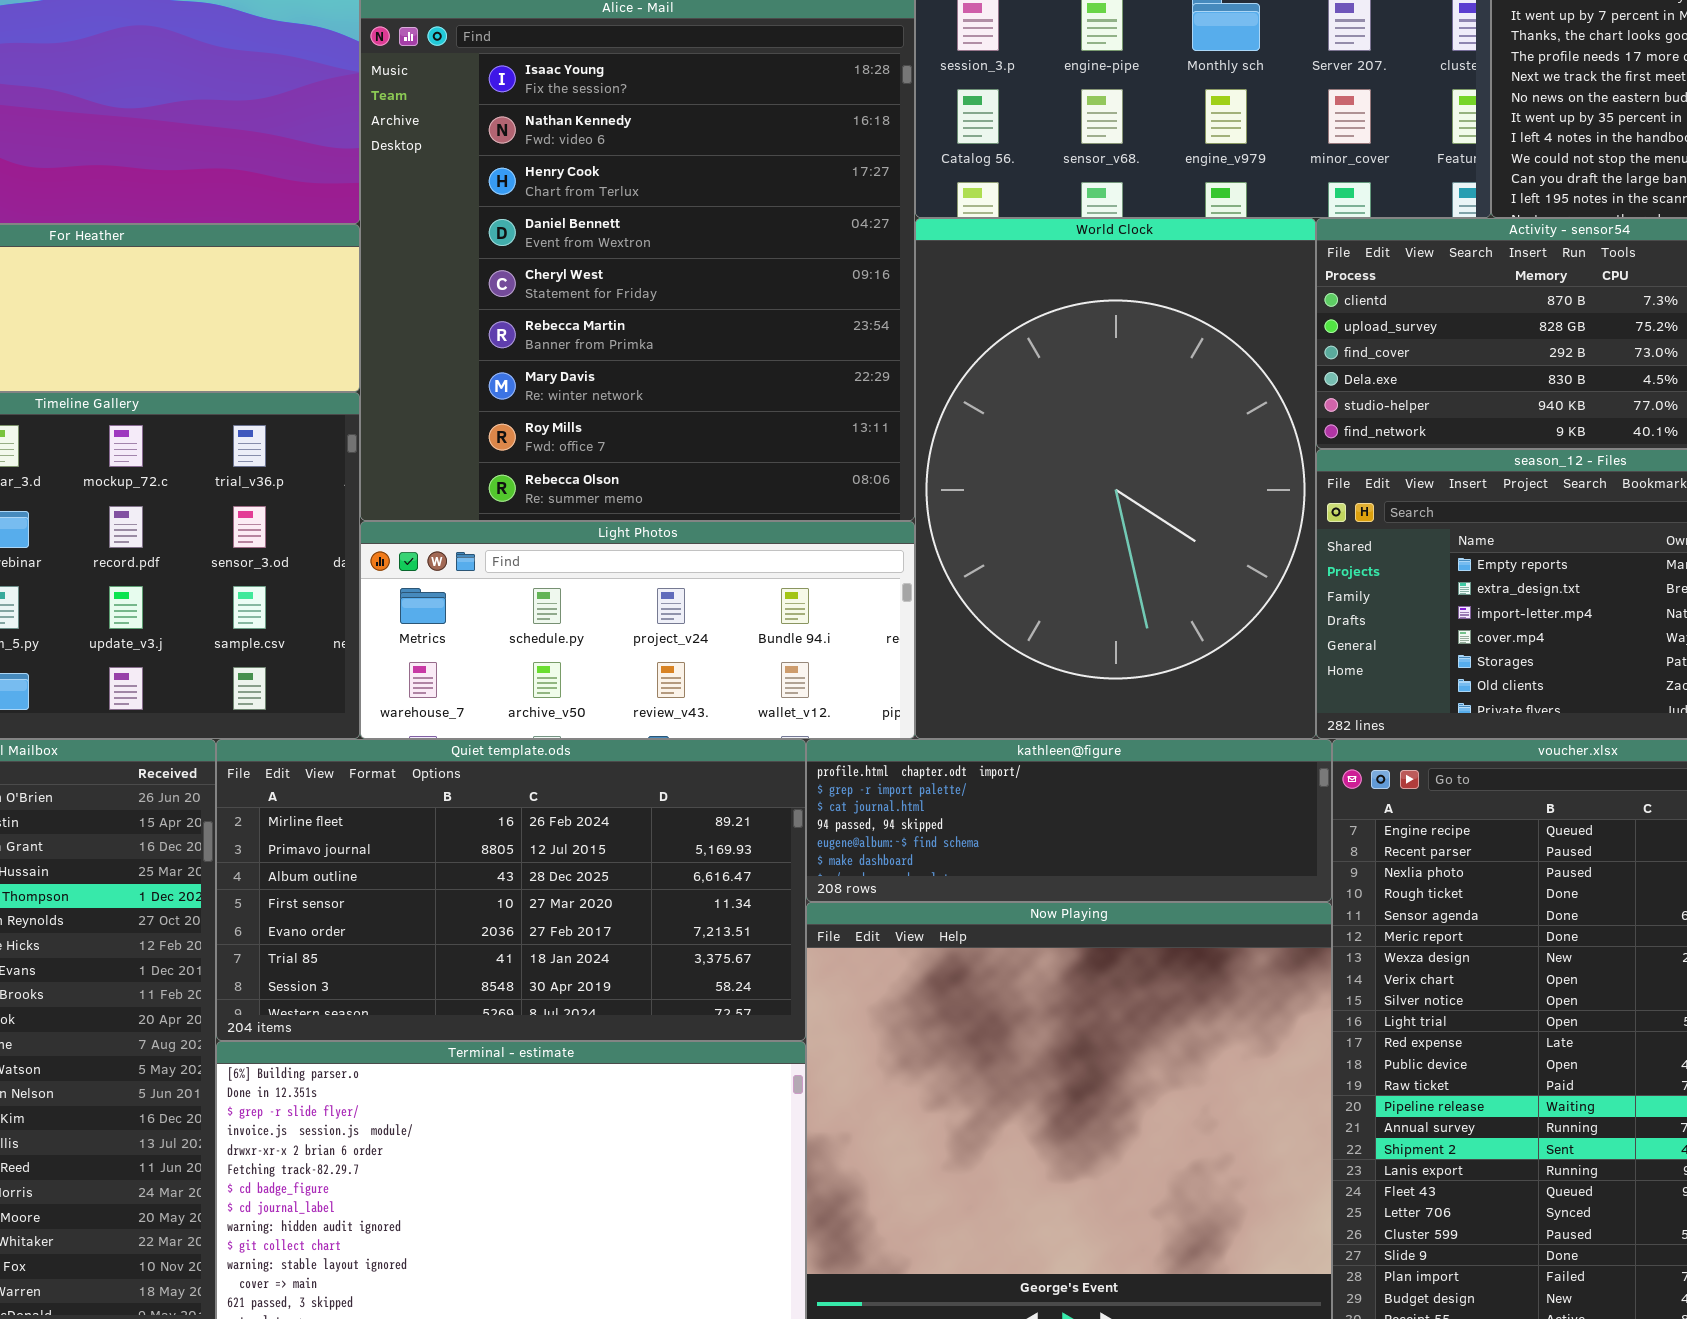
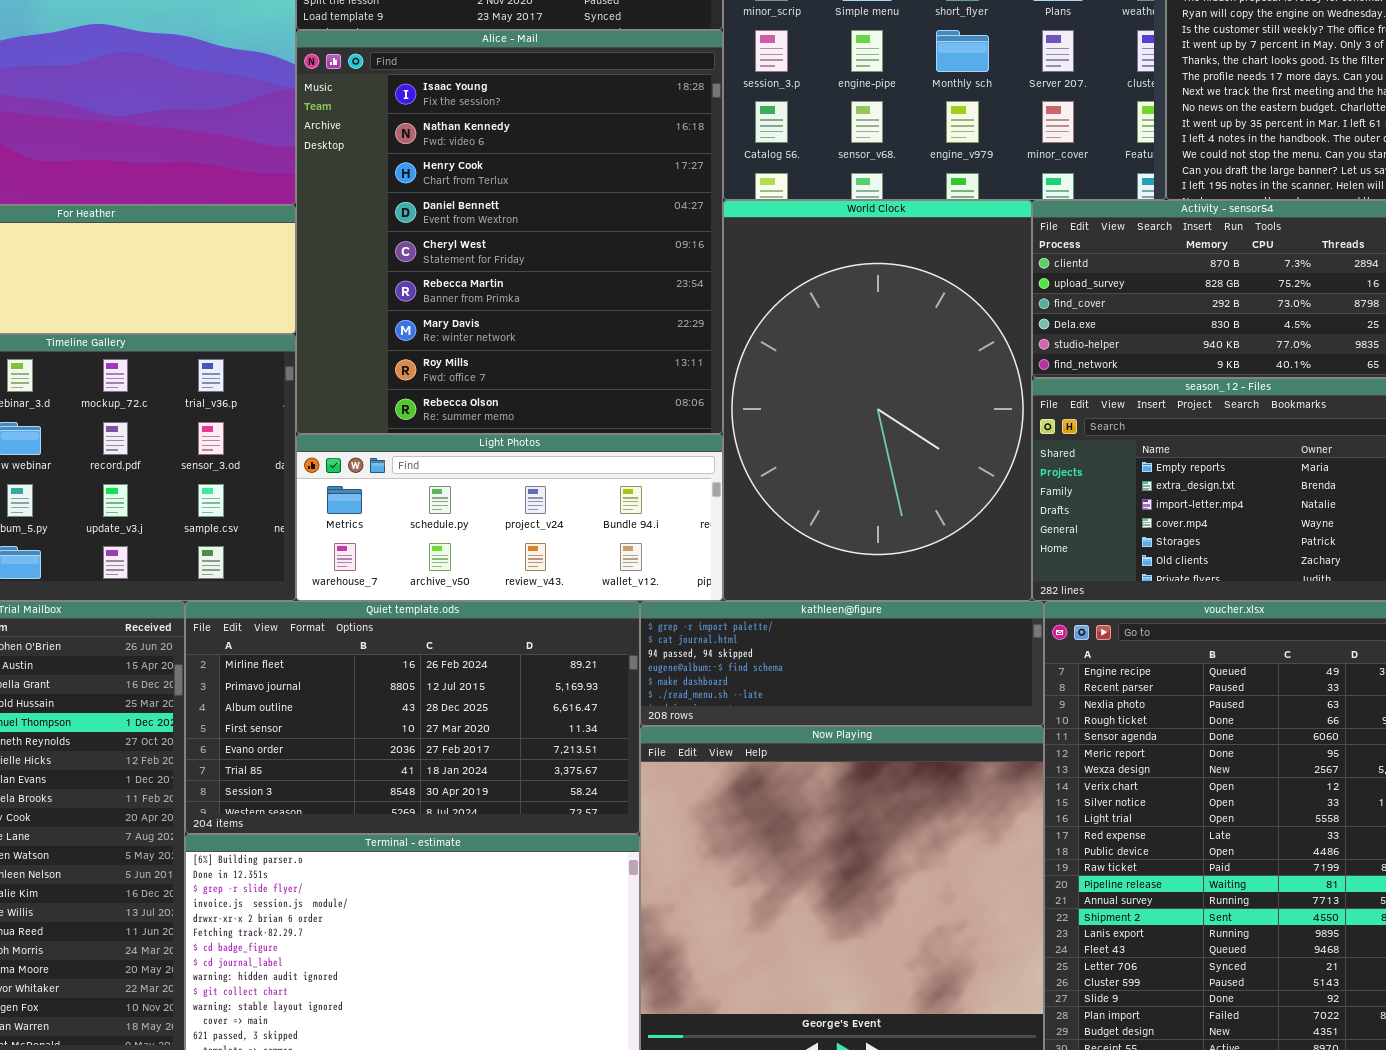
kathleen@figure: [806,739,1332,902] -> [640,601,1044,726], scrolled down 1 row

